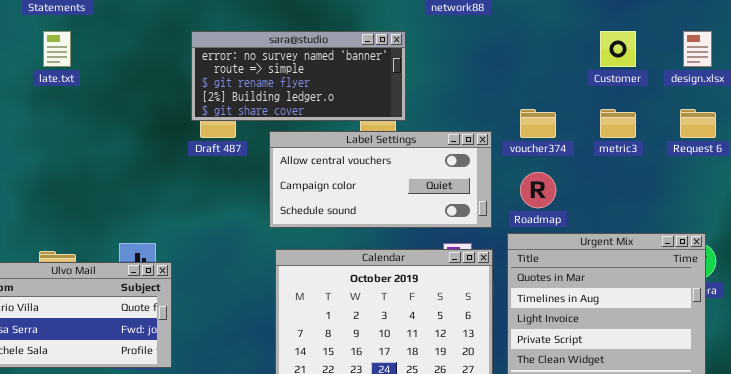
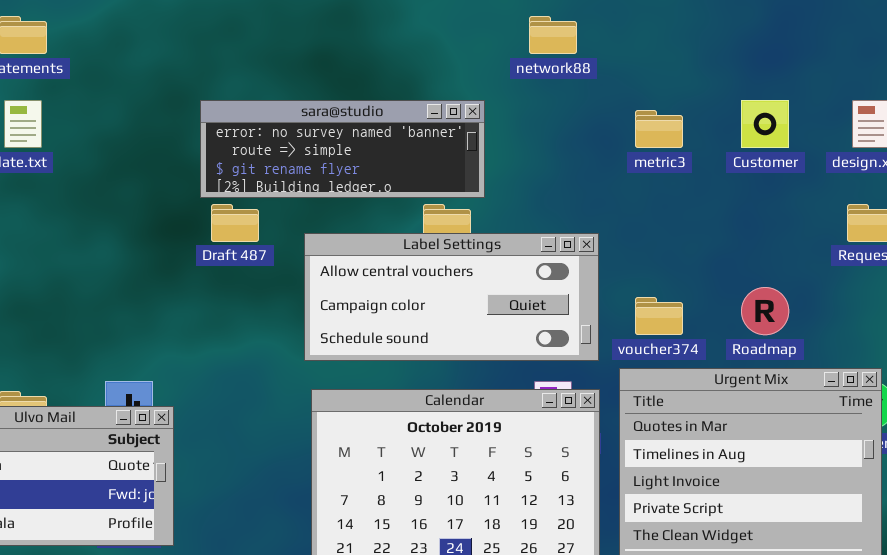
sara@studio: [191,31,406,121] -> [200,100,485,198], resized
voucher374: [520,109,556,138] -> [635,297,683,335], moved
metric3: [600,109,636,138] -> [635,110,683,148], moved
Roadmap: [520,172,556,208] -> [741,287,789,335], moved

